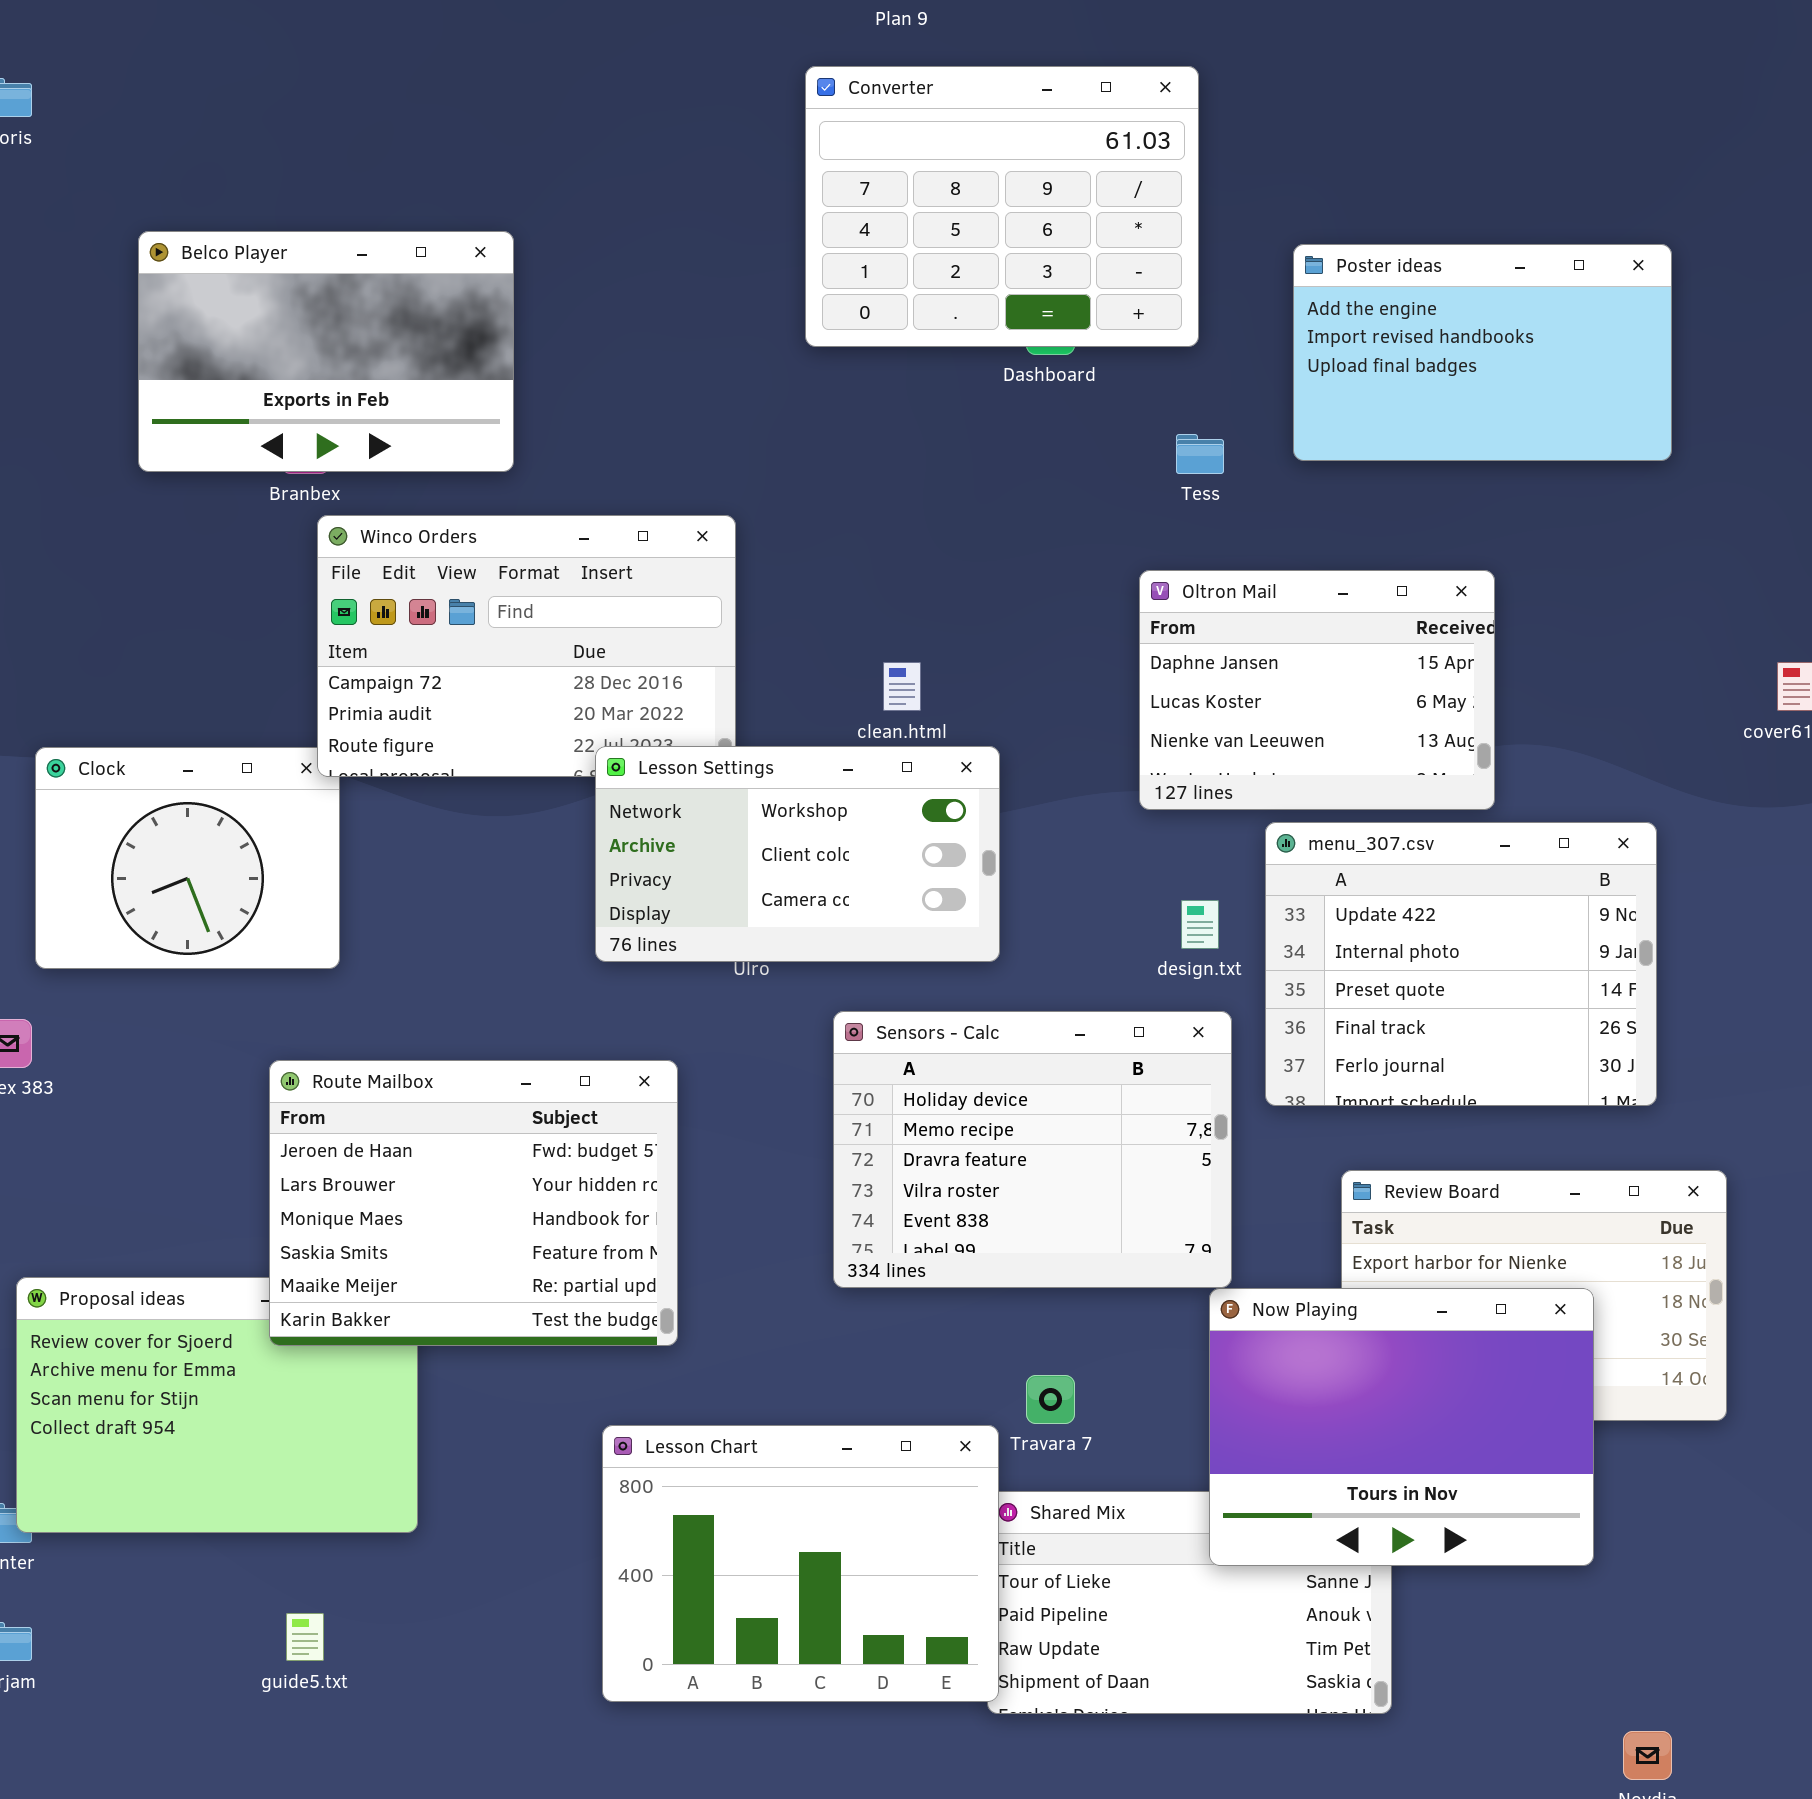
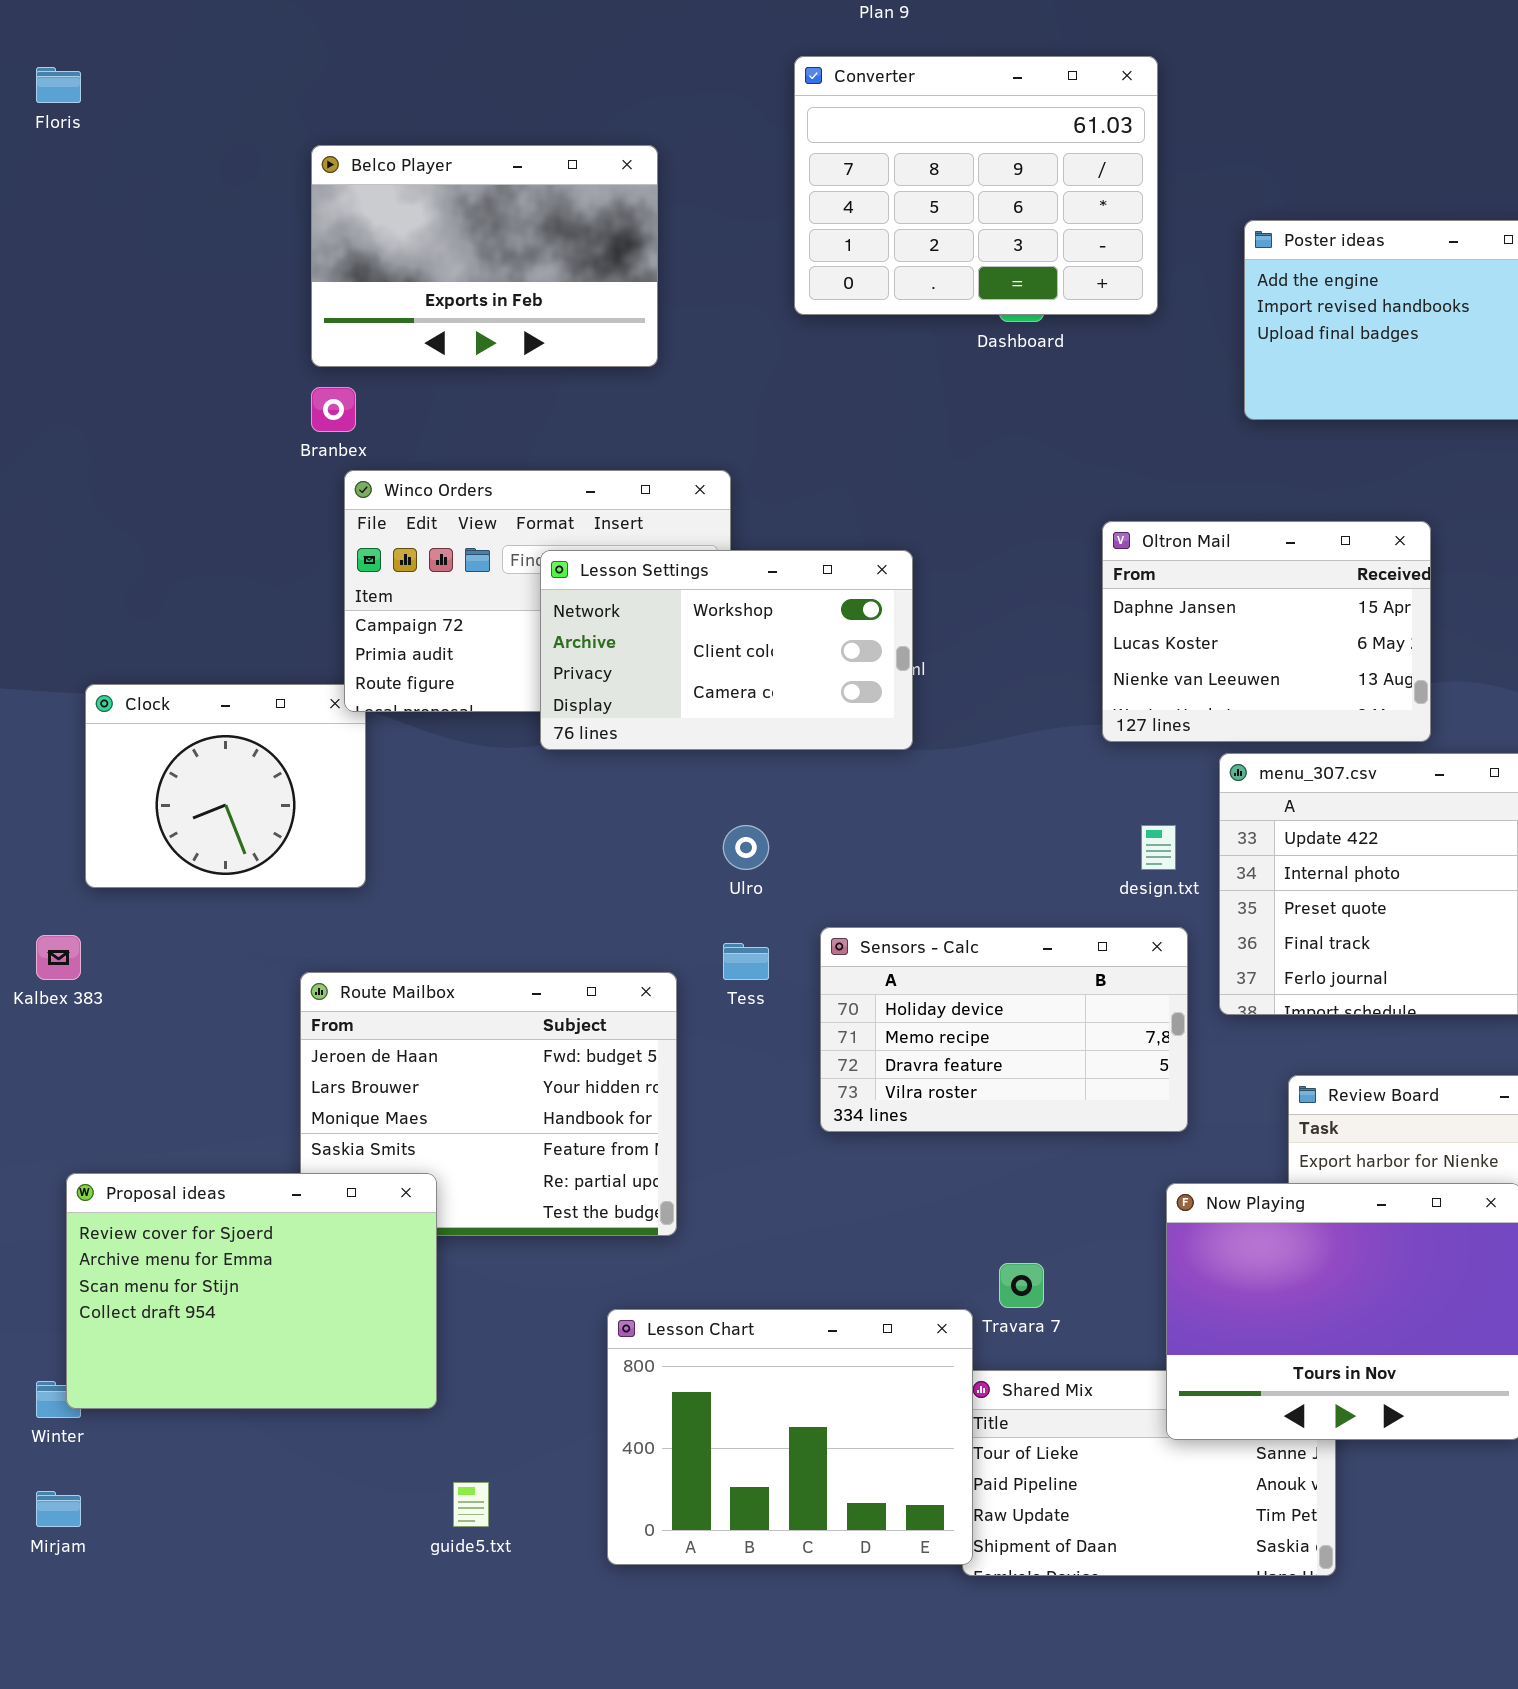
Belco Player: [138,231,514,472] -> [311,145,658,367], moved
Tess: [1176,434,1224,474] -> [723,943,769,980], moved
Lesson Settings: [595,746,1000,962] -> [540,550,913,750], moved
Sensors - Calc: [833,1011,1232,1288] -> [820,927,1188,1132], resized
Proposal ideas: [16,1277,418,1533] -> [66,1173,437,1409], raised
guide5.txt: [286,1613,324,1661] -> [453,1482,489,1527], moved

